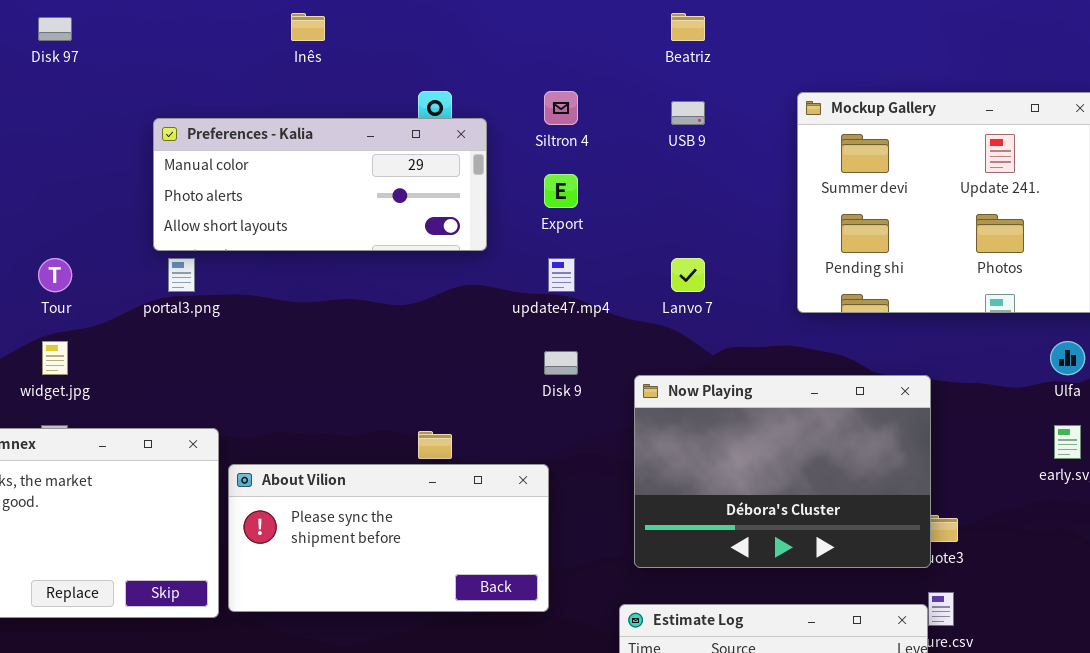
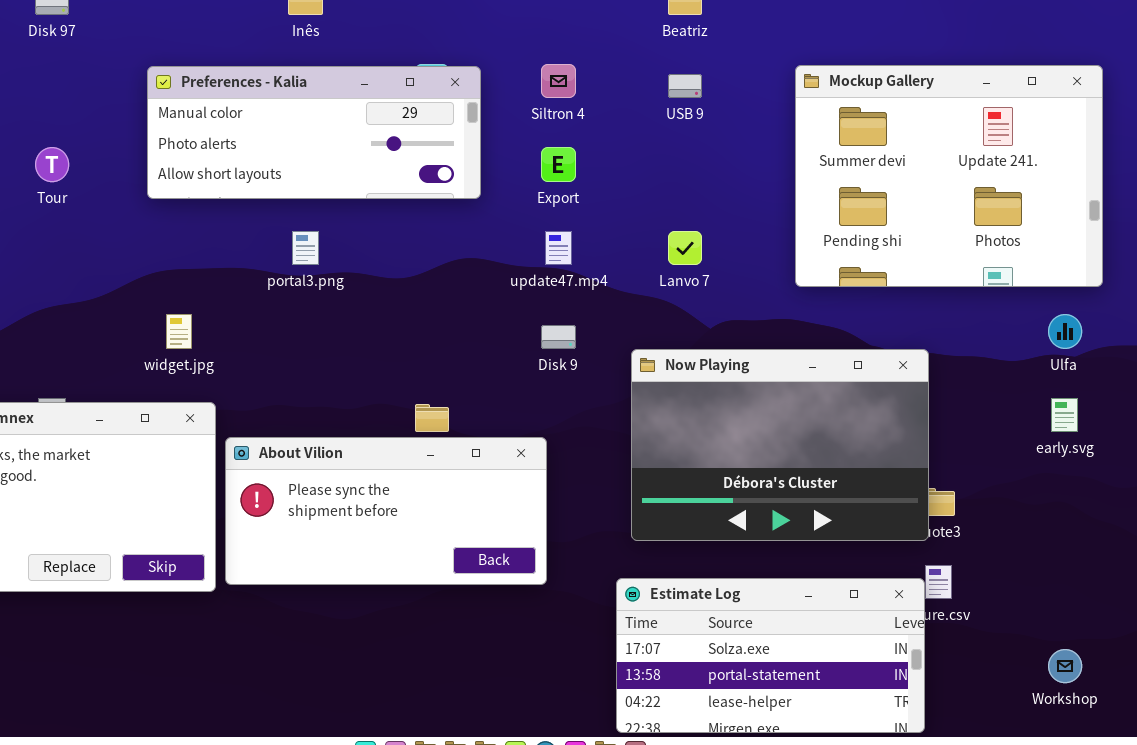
Preferences - Kalia: [153,118,487,251] -> [147,66,481,199], moved
Tour: [38,258,72,292] -> [35,147,69,182], moved
portal3.png: [168,258,195,292] -> [292,231,319,265], moved
widget.jpg: [42,341,68,375] -> [166,314,192,349], moved

